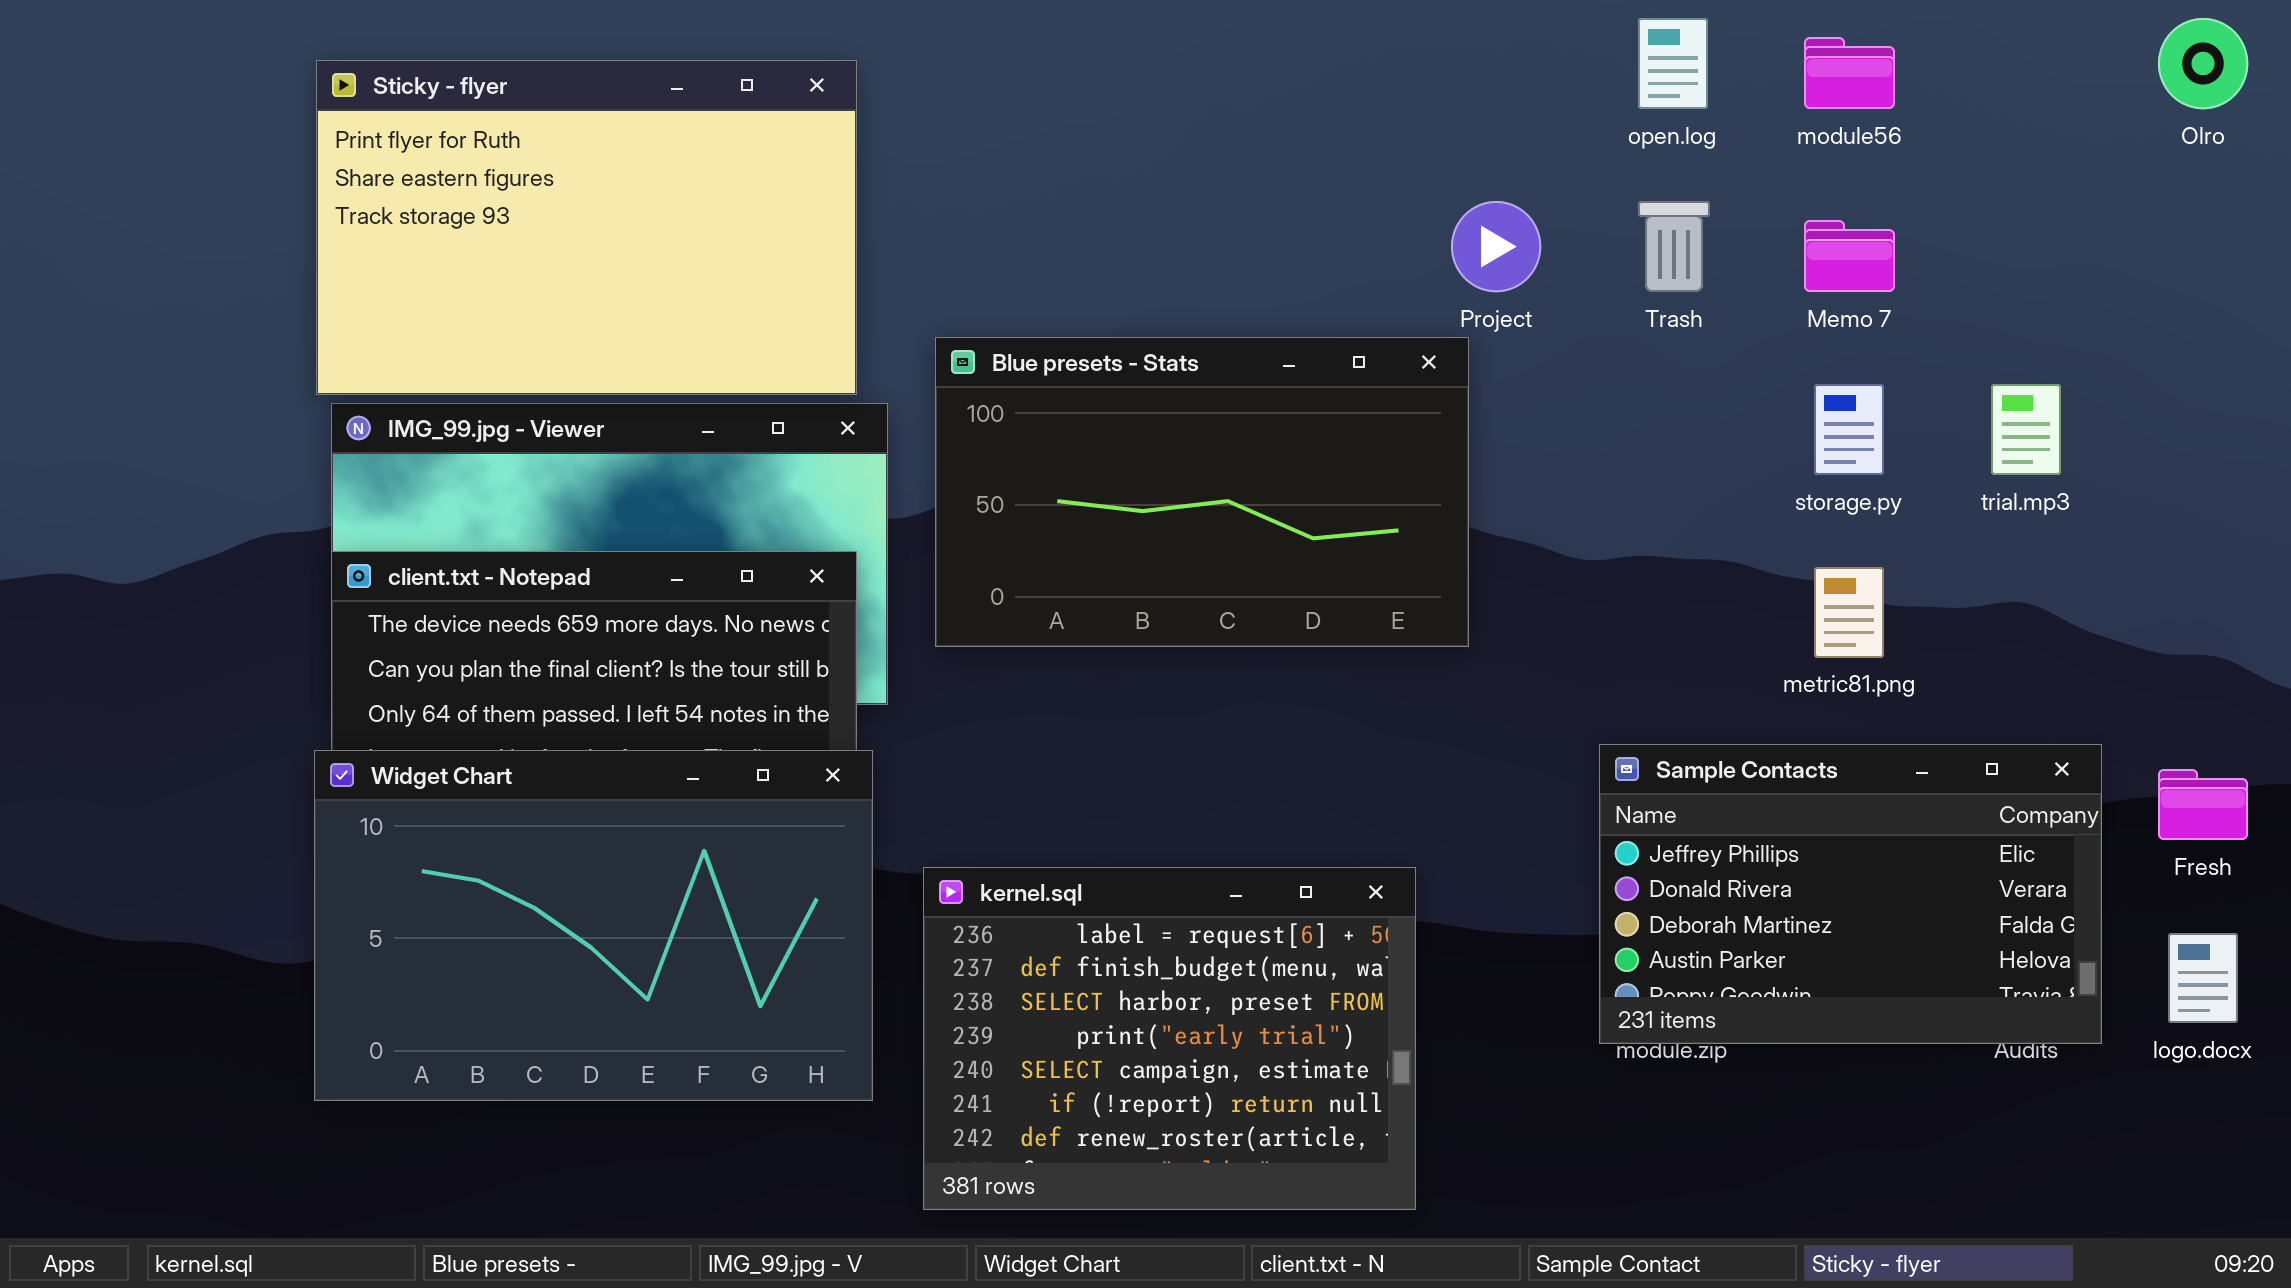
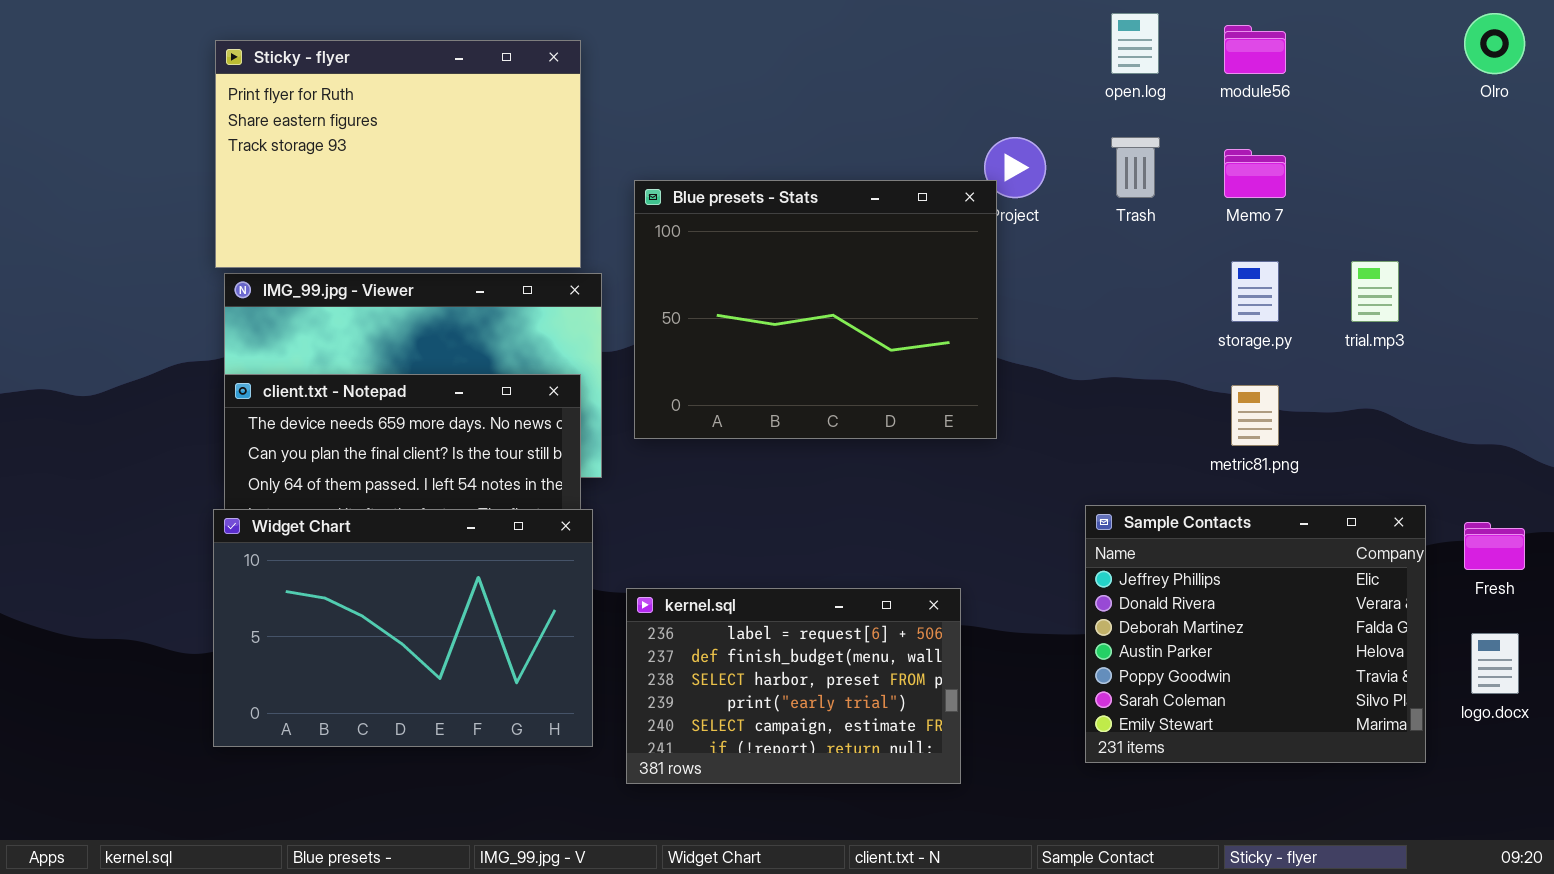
Blue presets - Stats: [935,337,1469,647] -> [634,180,997,439], resized
Sample Contacts: [1599,744,2102,1044] -> [1085,505,1426,763], resized
kernel.sql: [923,867,1416,1210] -> [626,588,961,784], resized

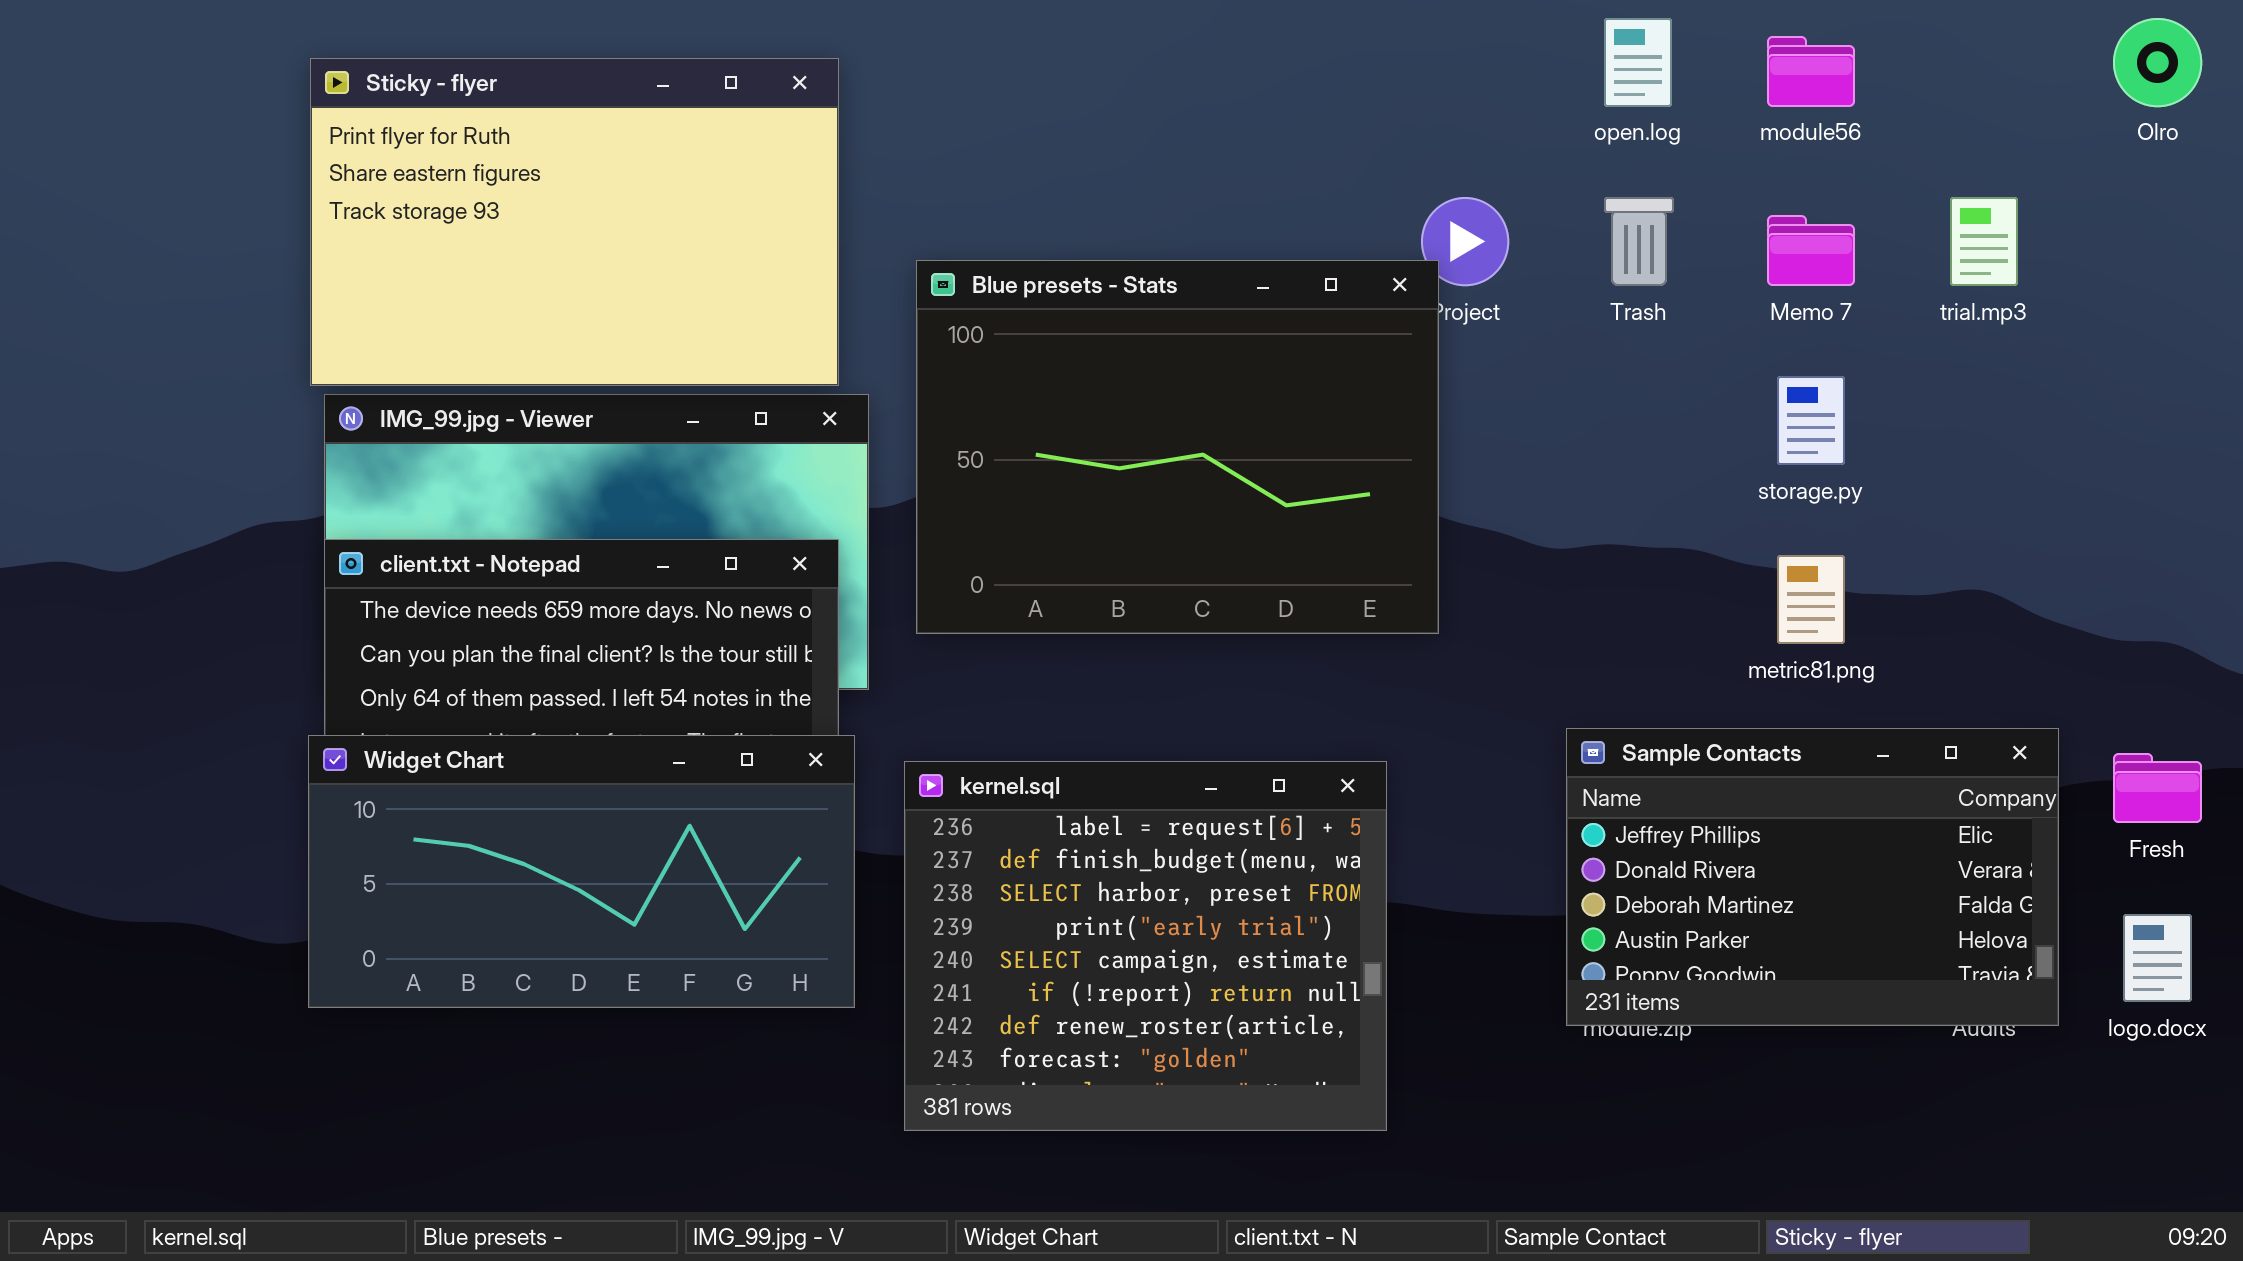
trial.mp3: [1351,261,1399,322] -> [1950,197,2018,286], moved
Sample Contacts: [1085,505,1426,763] -> [1566,728,2059,1026], resized
Widget Chart: [213,509,593,747] -> [308,735,855,1008], resized
kernel.sql: [626,588,961,784] -> [904,761,1387,1131], resized

